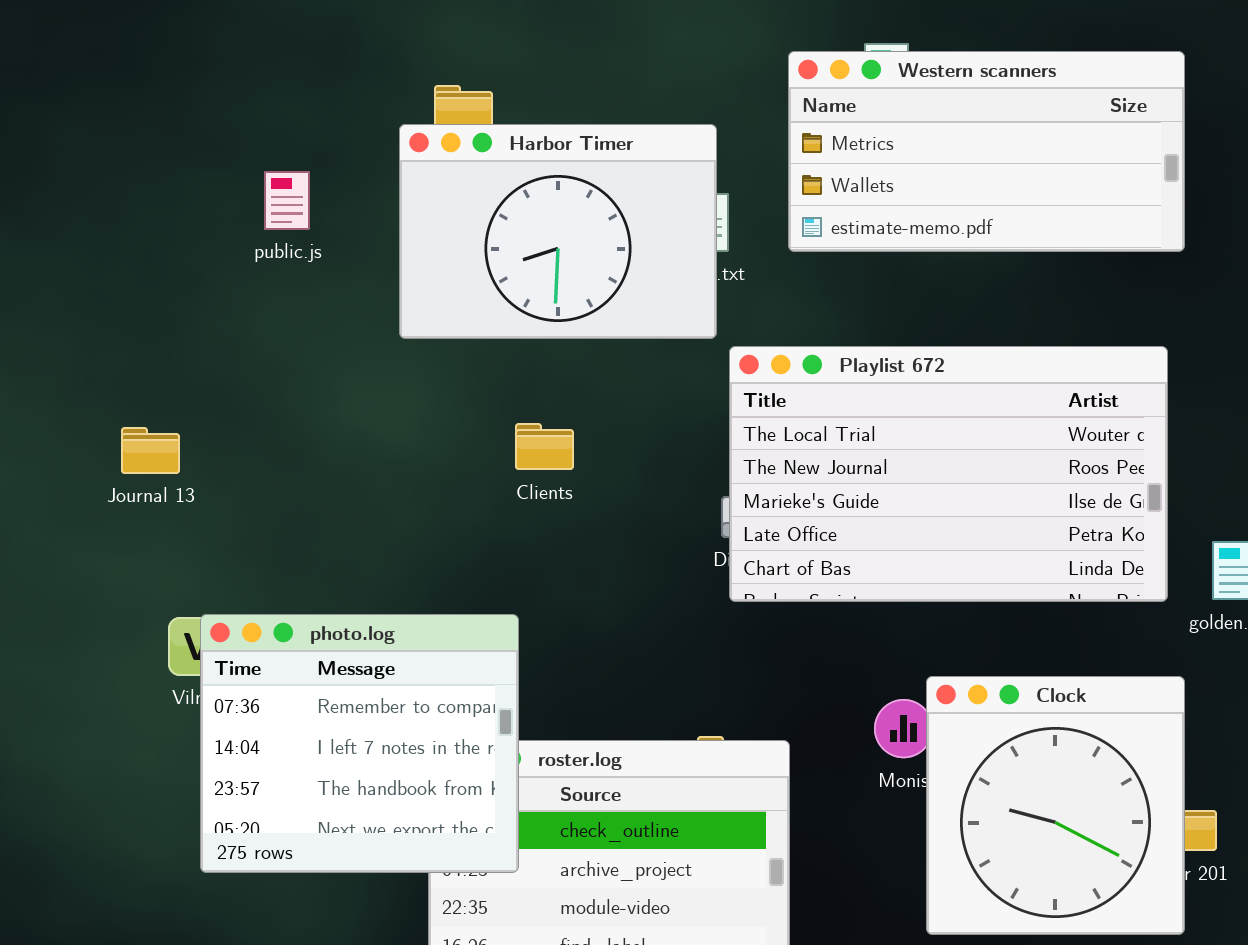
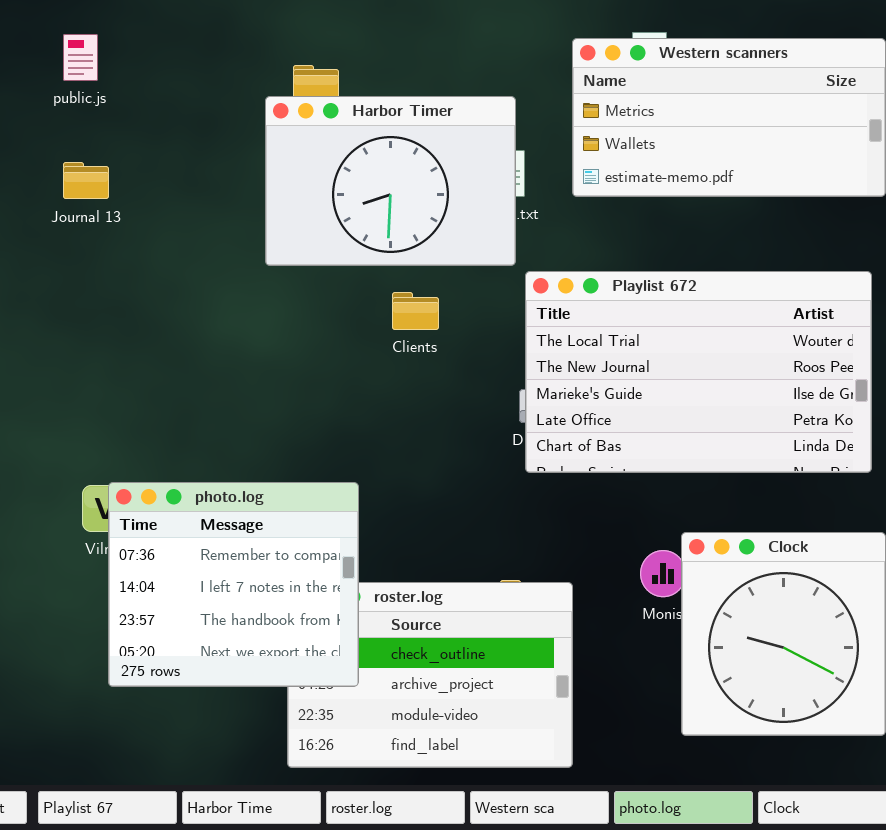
public.js: [264,171,310,230] -> [63,34,98,81], moved
Clients: [515,423,574,470] -> [392,292,439,330], moved
Journal 13: [121,427,180,474] -> [63,162,109,199], moved

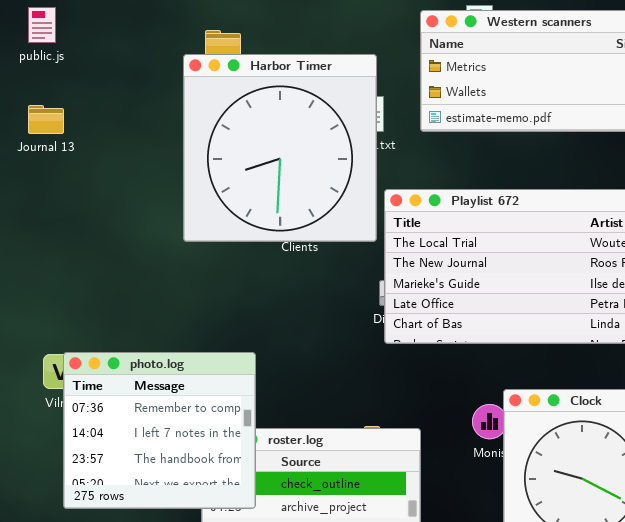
Harbor Timer: [265,96,516,266] -> [183,54,377,242], resized

